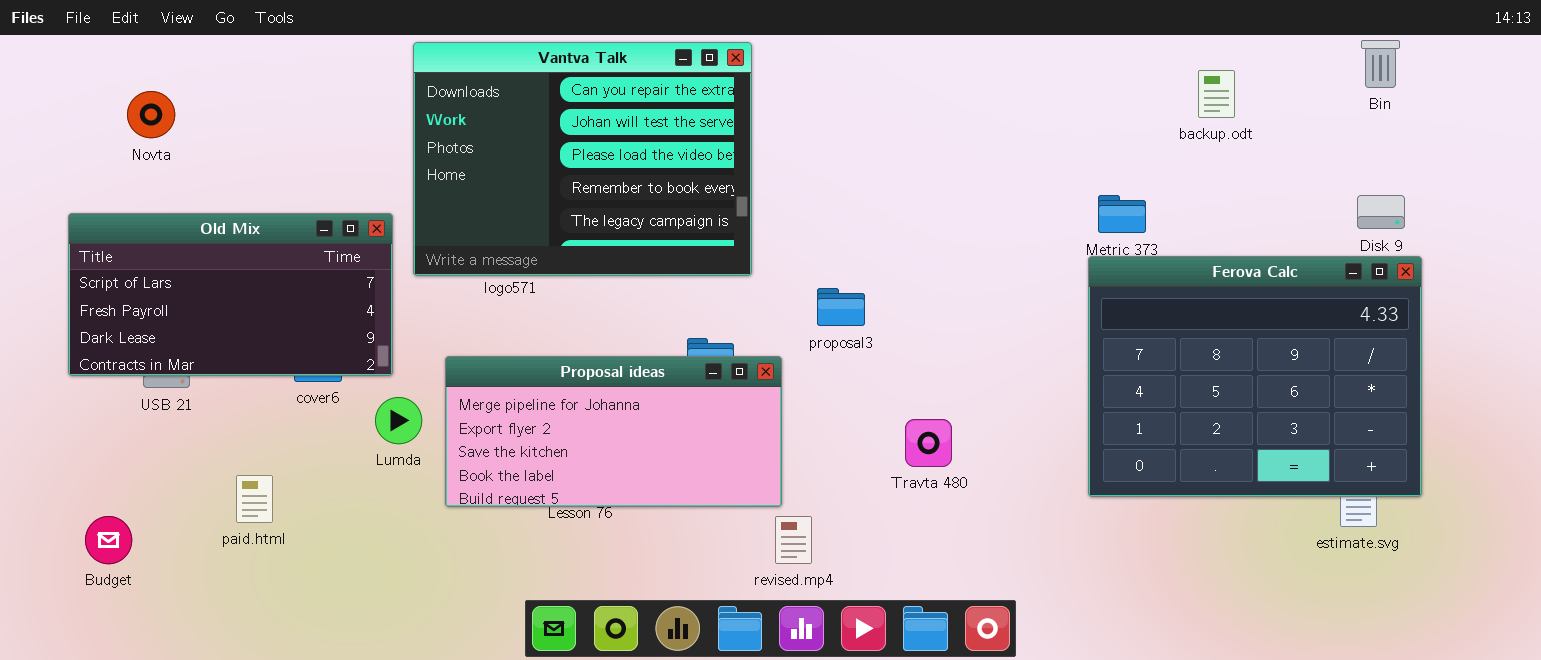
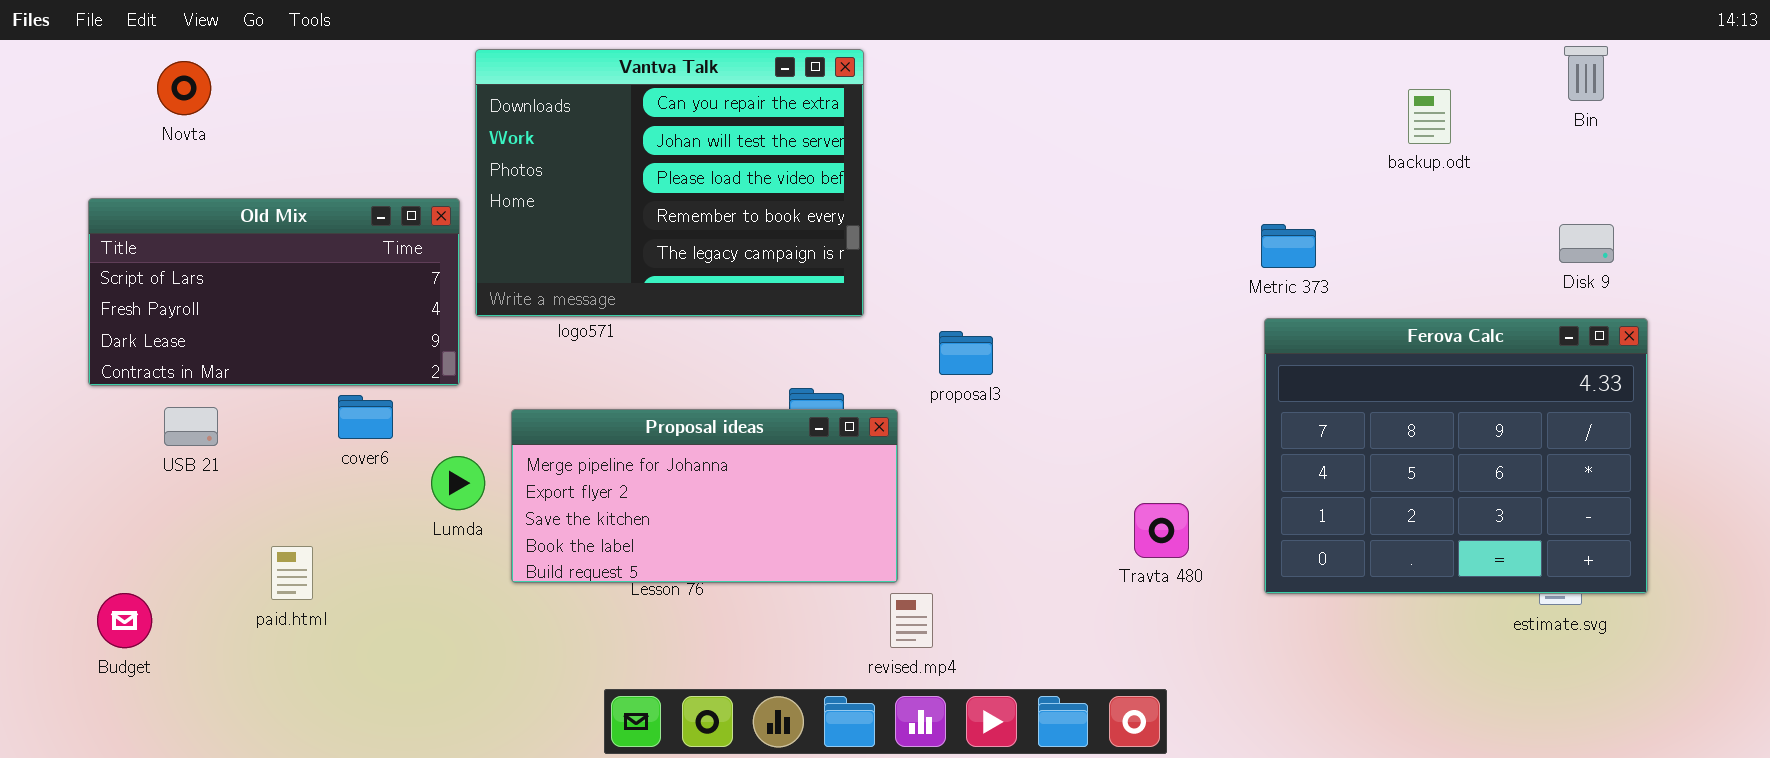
backup.odt: [1198,70,1235,118] -> [1408,89,1451,144], moved
Novta: [127,91,175,138] -> [157,61,211,115], moved
Old Mix: [68,213,393,376] -> [88,198,460,386], moved
Ferova Calc: [1088,256,1422,497] -> [1264,318,1648,594], moved
Travta 480: [905,419,952,467] -> [1134,503,1189,558], moved

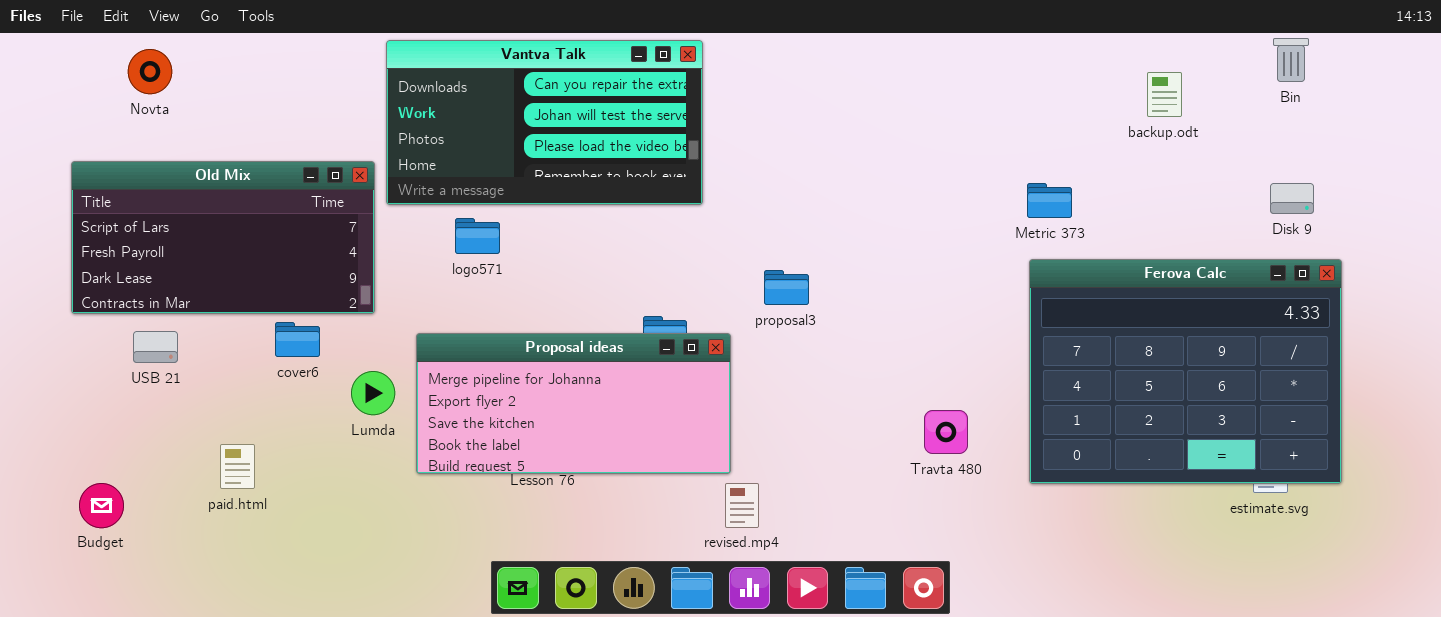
Vantva Talk: [475,49,864,317] -> [386,40,703,205], resized

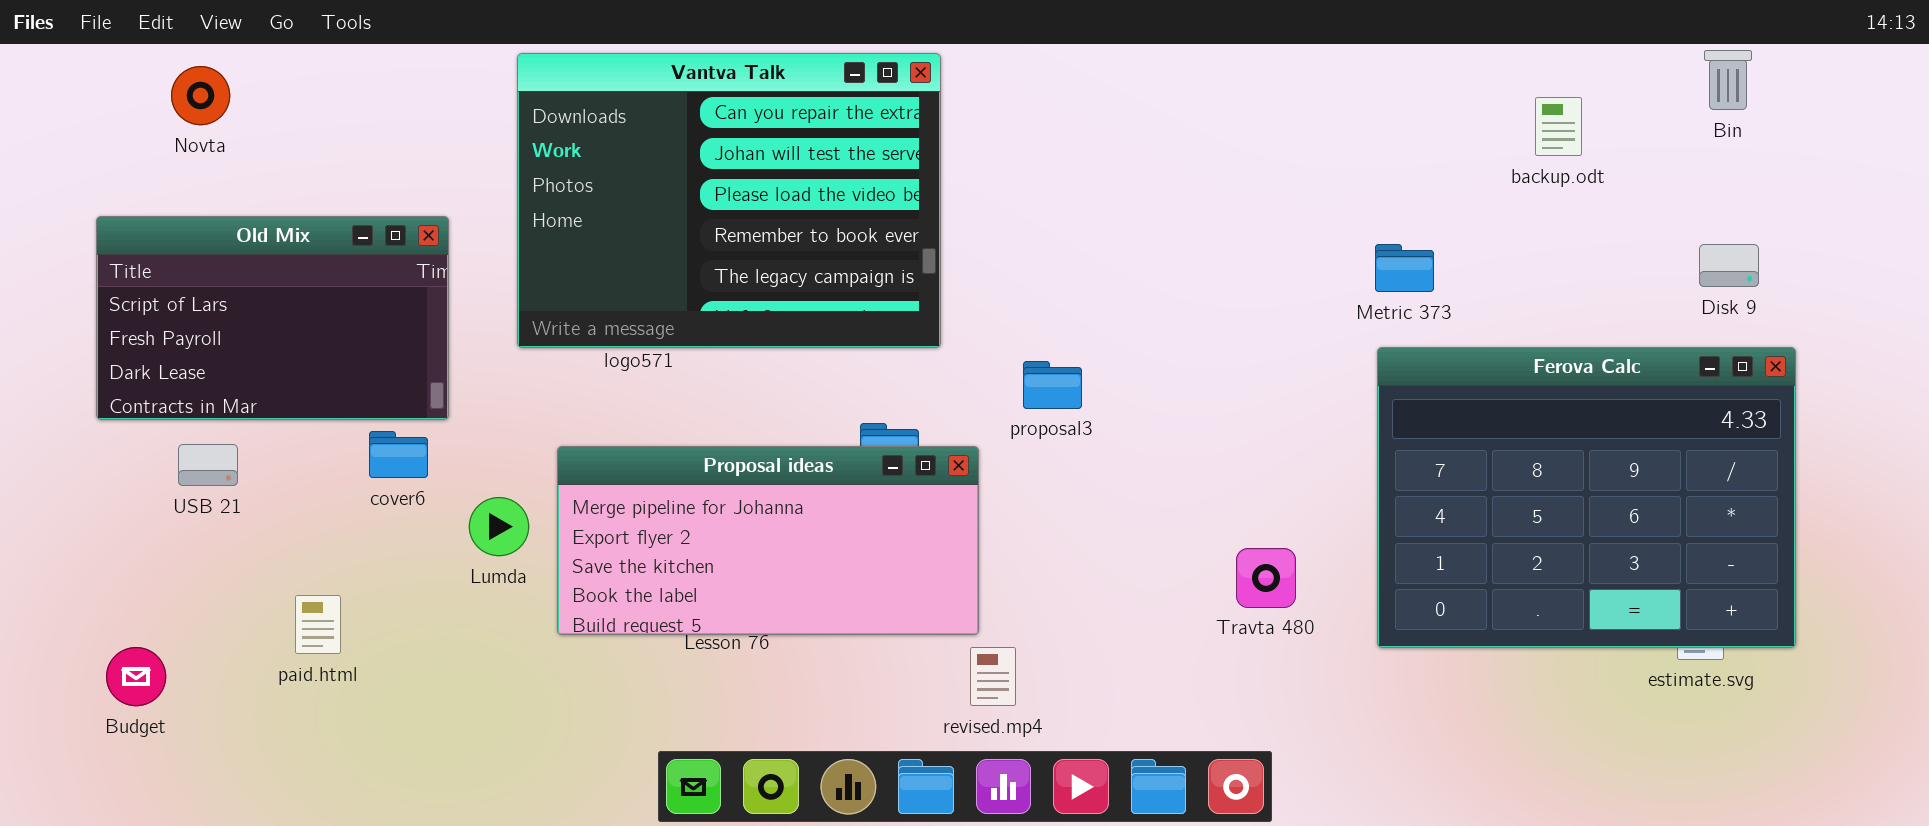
Vantva Talk: [386,40,703,205] -> [517,53,941,348], resized
Old Mix: [71,161,375,314] -> [96,216,449,420], resized

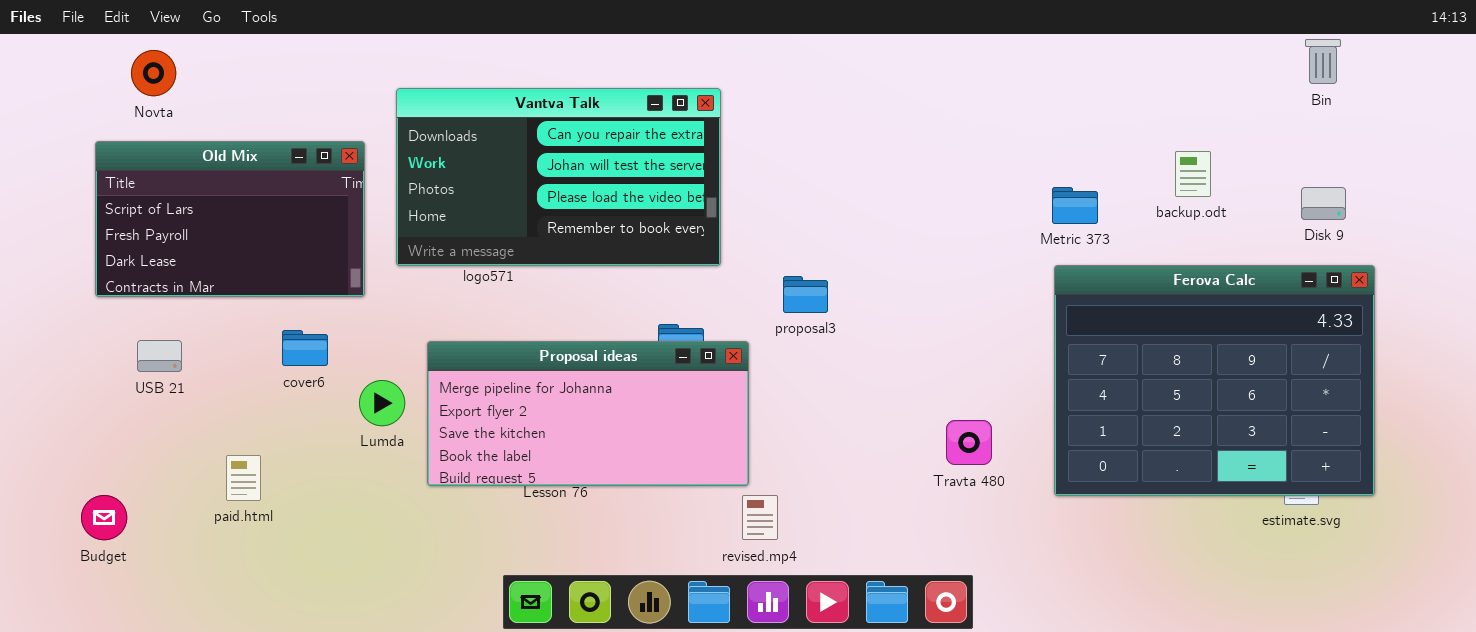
Vantva Talk: [517,53,941,348] -> [396,88,721,266], resized
backup.odt: [1535,97,1582,156] -> [1175,151,1211,197], moved
Old Mix: [96,216,449,420] -> [95,141,365,297], moved

